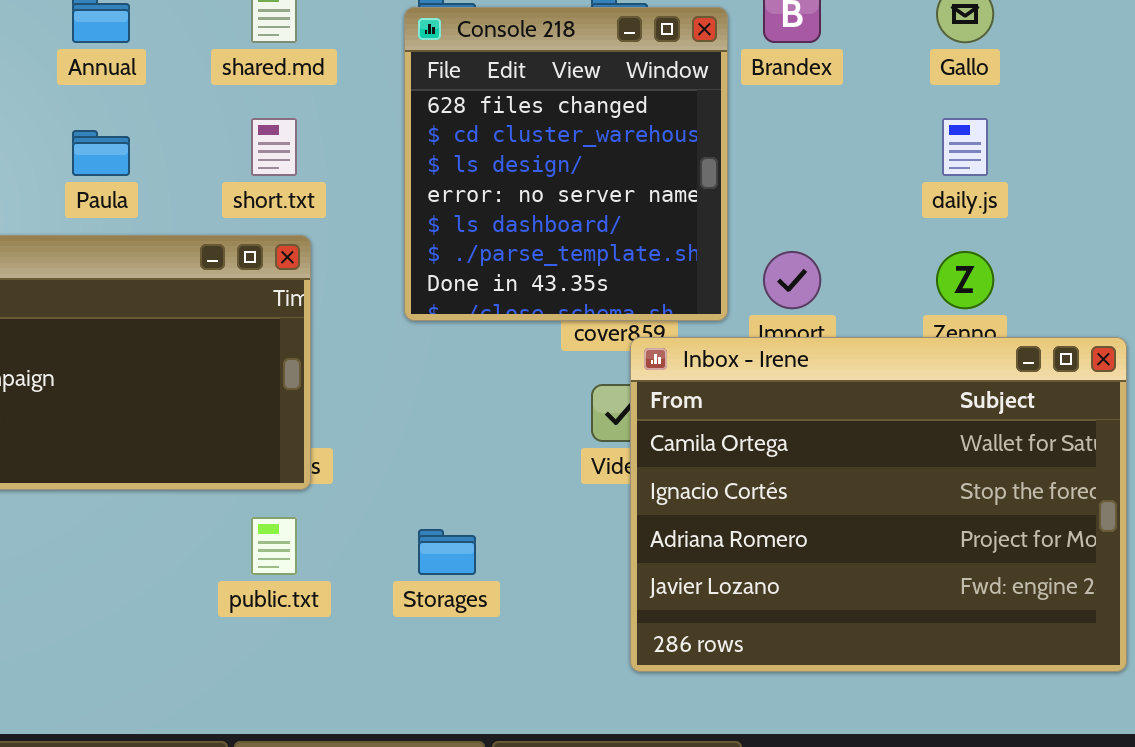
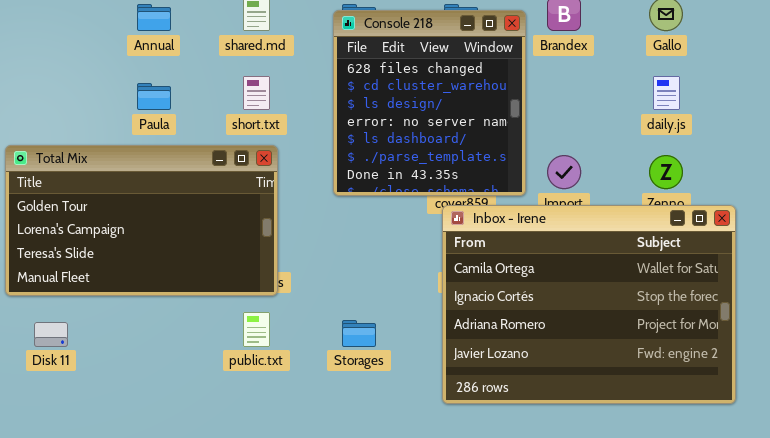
Inbox - Irene: [630,337,1127,672] -> [442,205,736,404], moved

